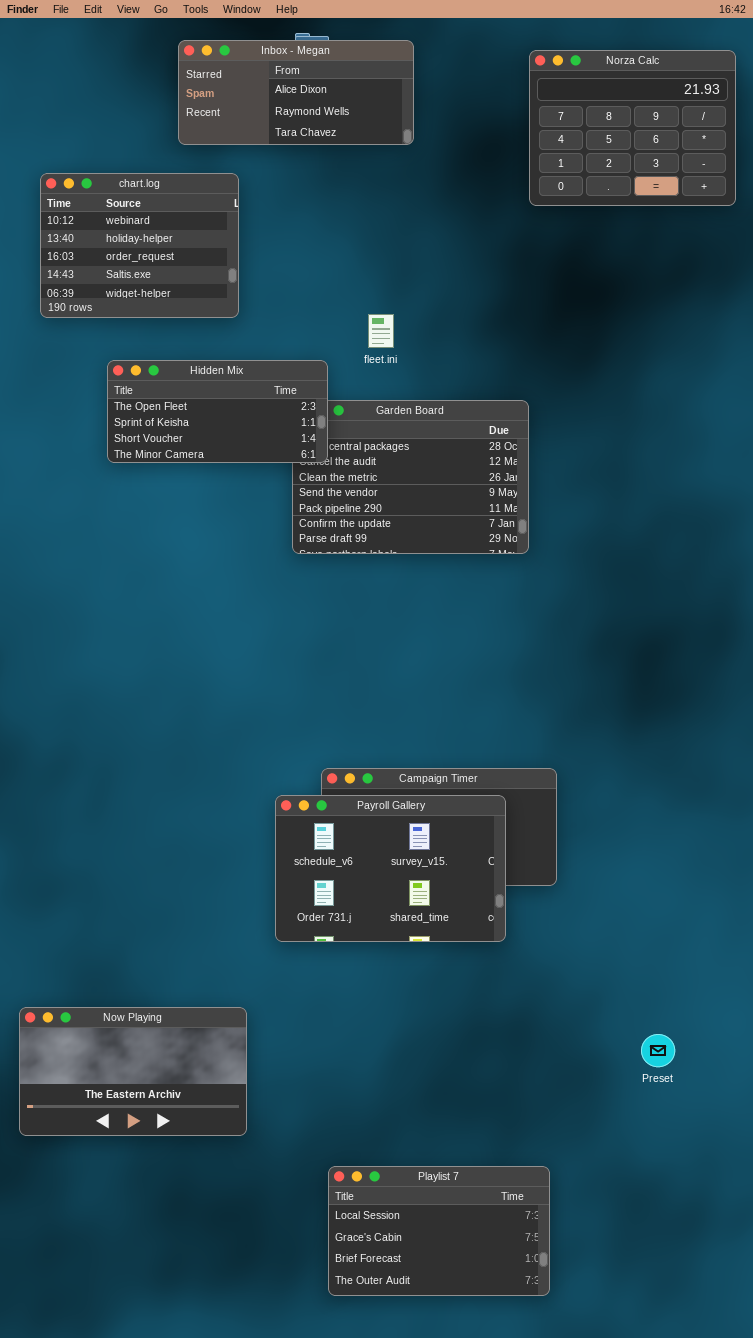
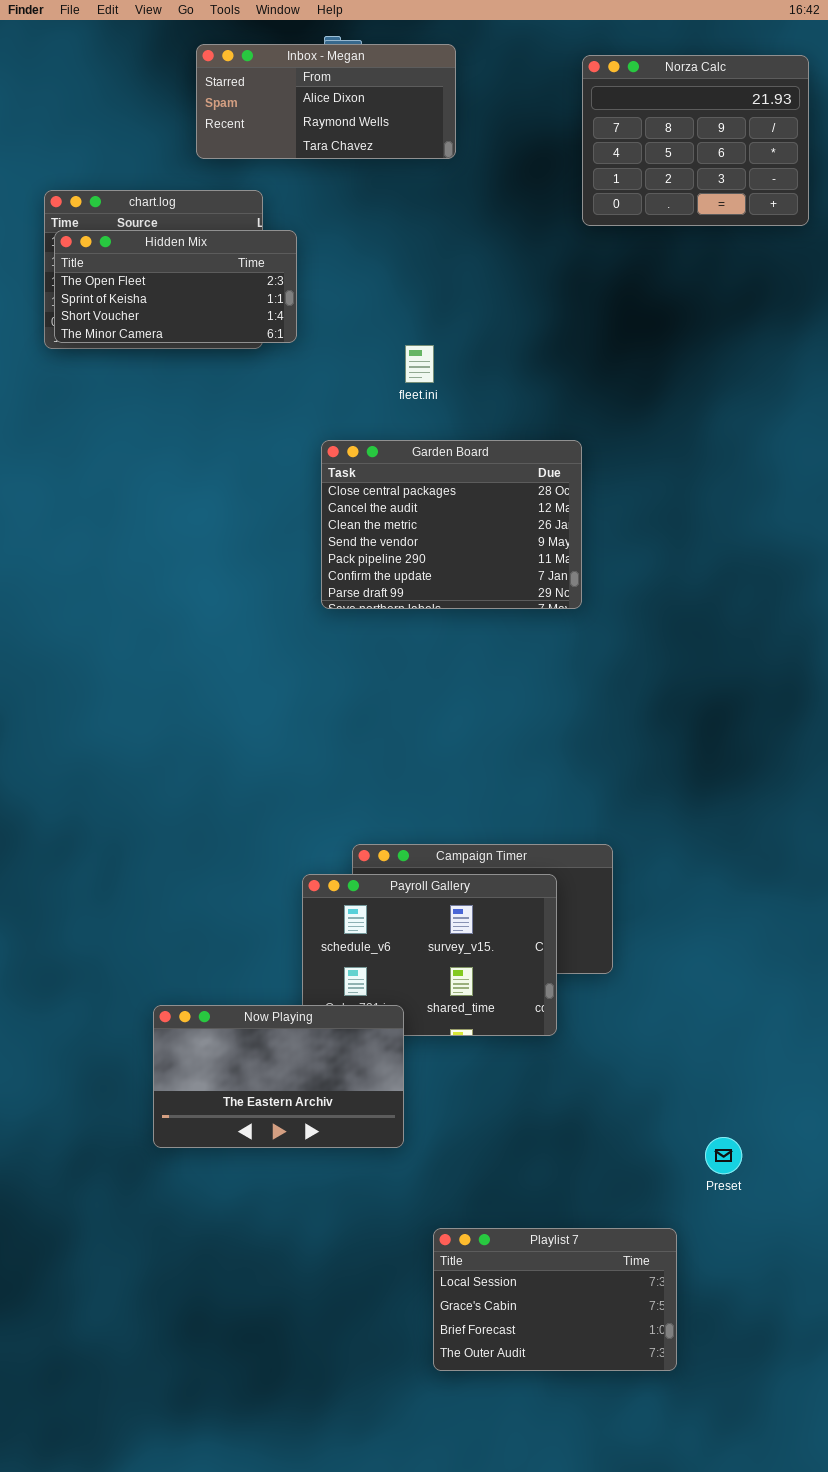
Hidden Mix: [107,360,328,463] -> [54,230,297,343], moved
Now Playing: [19,1007,247,1136] -> [153,1005,404,1148], moved
Playlist 7: [328,1166,550,1296] -> [433,1228,677,1371], moved

